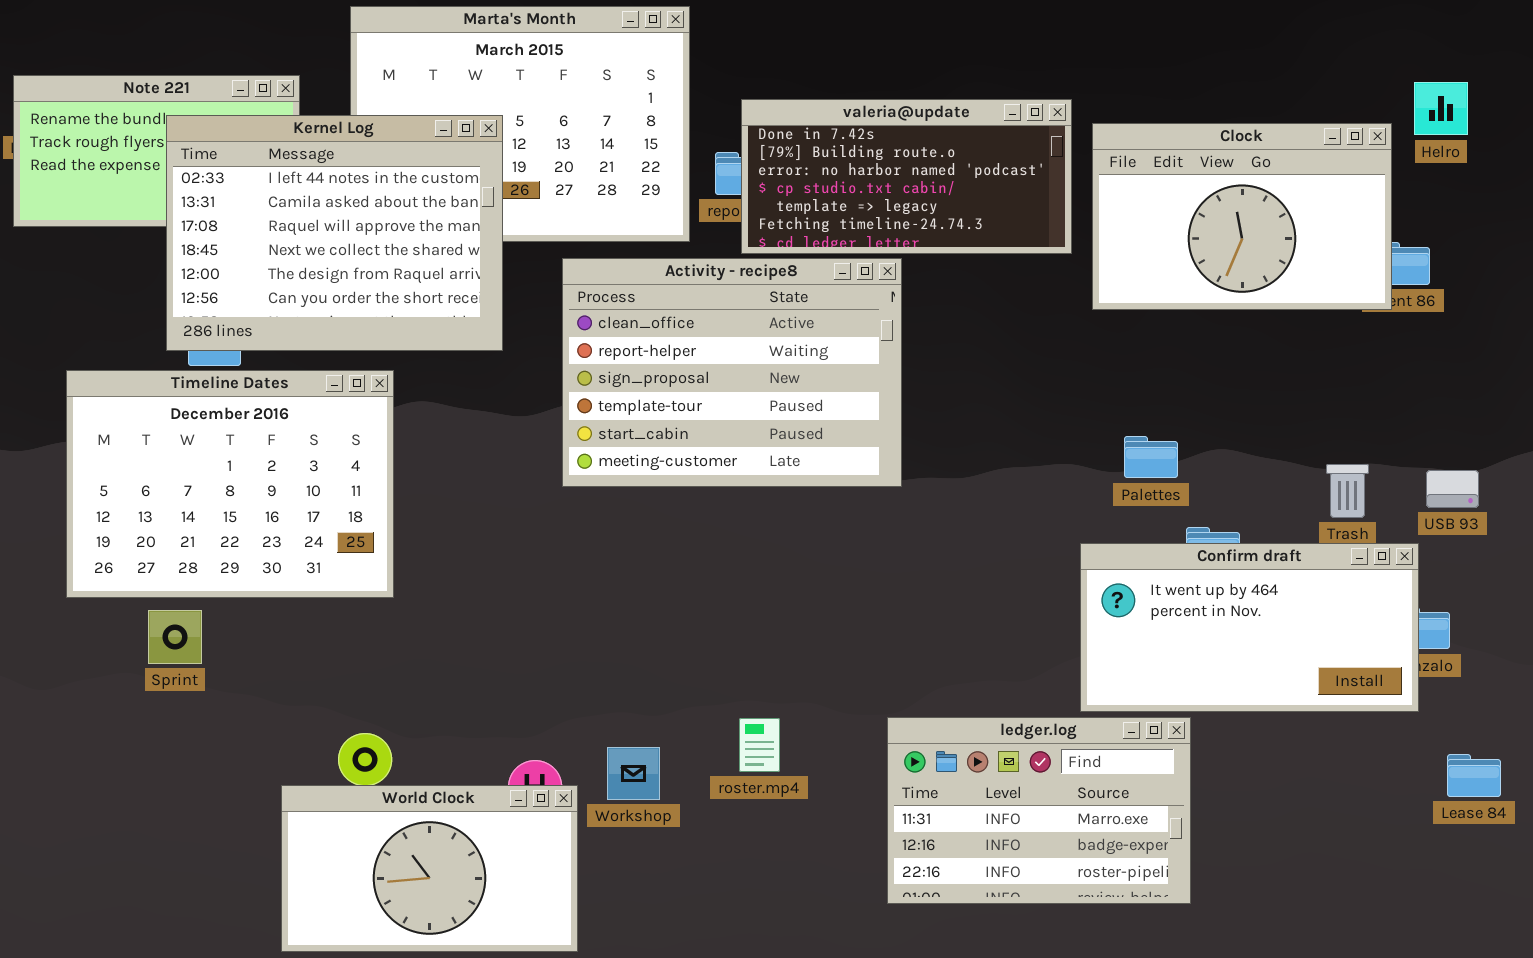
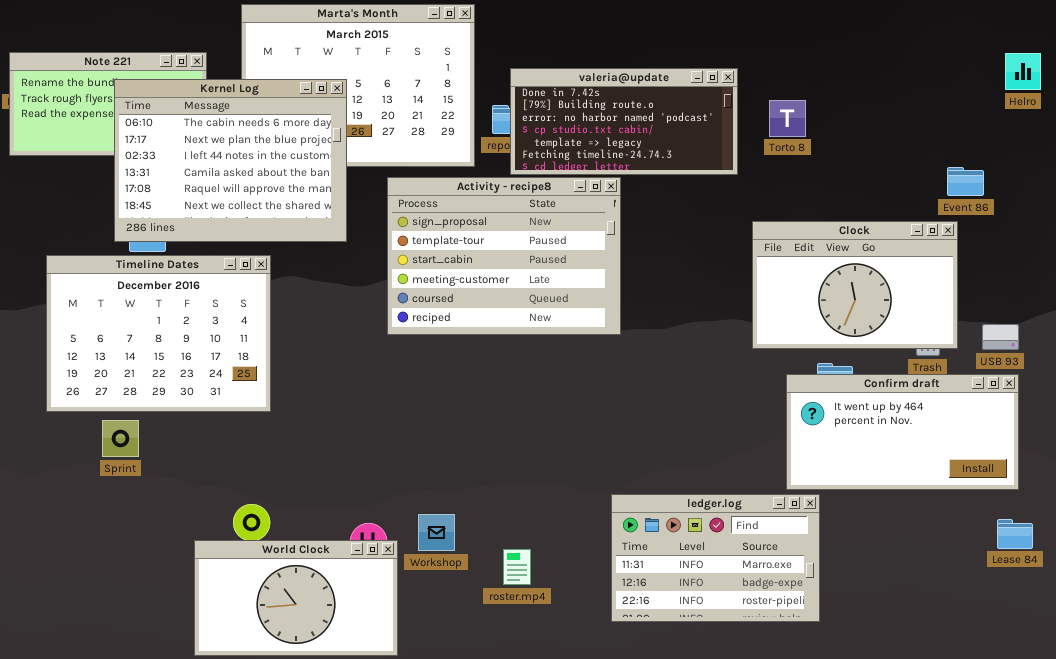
Helro: [1414,82,1468,135] -> [1005,53,1041,90], moved
Kernel Log: [166,115,503,351] -> [114,79,347,242], scrolled up 2 rows
Clock: [1092,123,1392,310] -> [752,221,958,349], moved
Activity - recipe8: [562,258,902,487] -> [387,177,621,335], scrolled down 2 rows
Confirm draft: [1080,543,1419,712] -> [786,374,1019,490], moved
roster.mp4: [739,718,780,772] -> [503,549,531,585], moved

